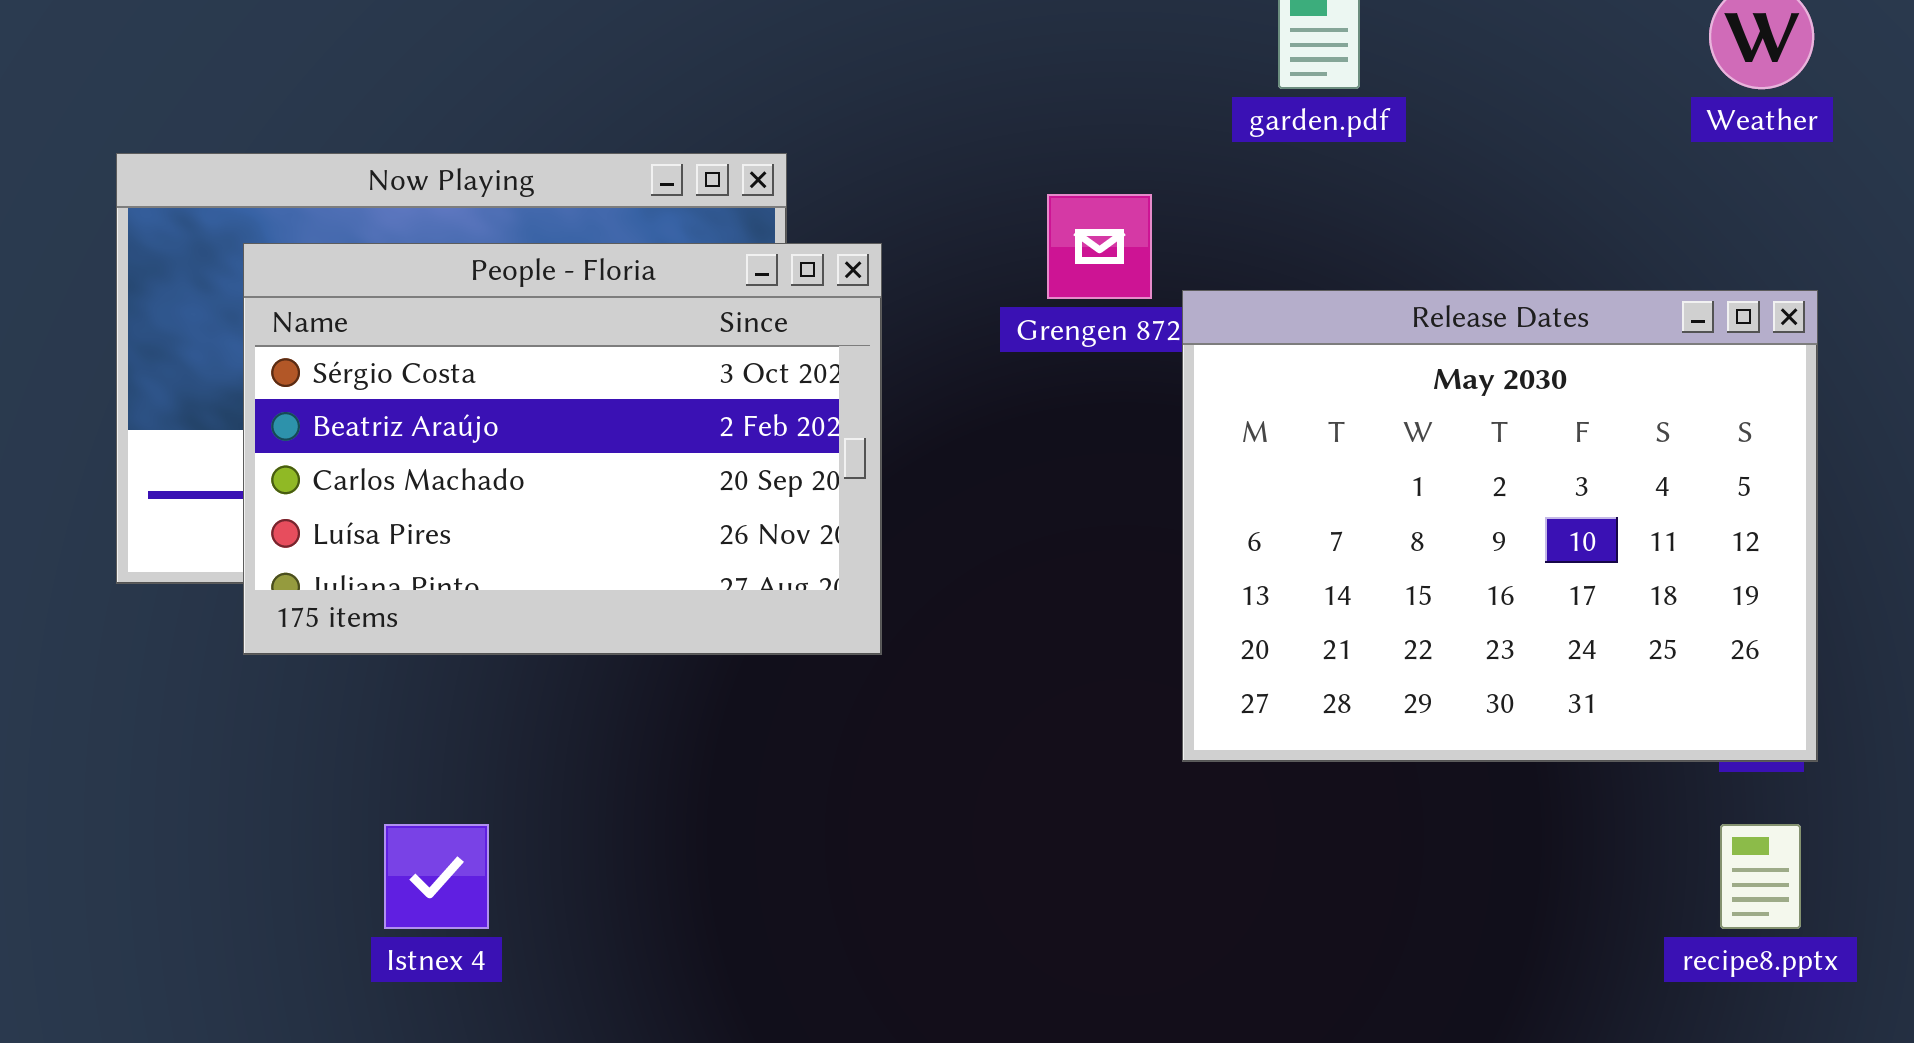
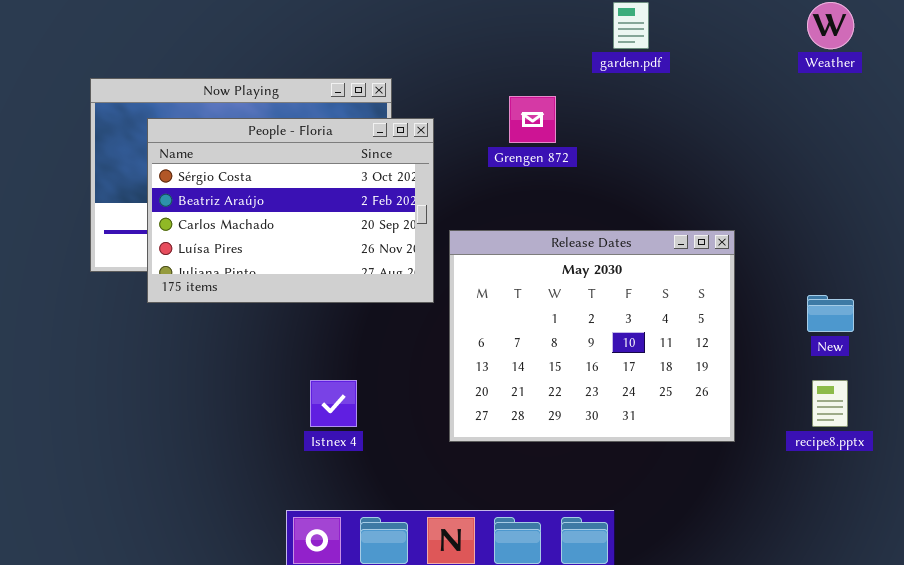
Release Dates: [1182,290,1818,762] -> [449,230,735,442], moved
Istnex 4: [384,824,489,929] -> [310,380,357,427], moved

